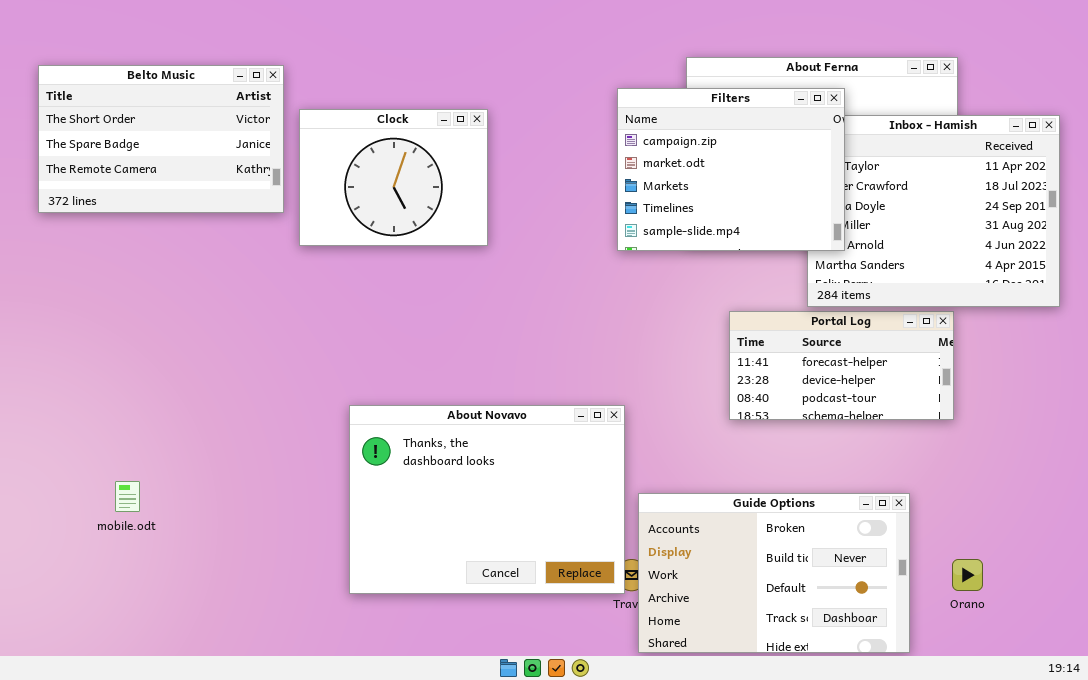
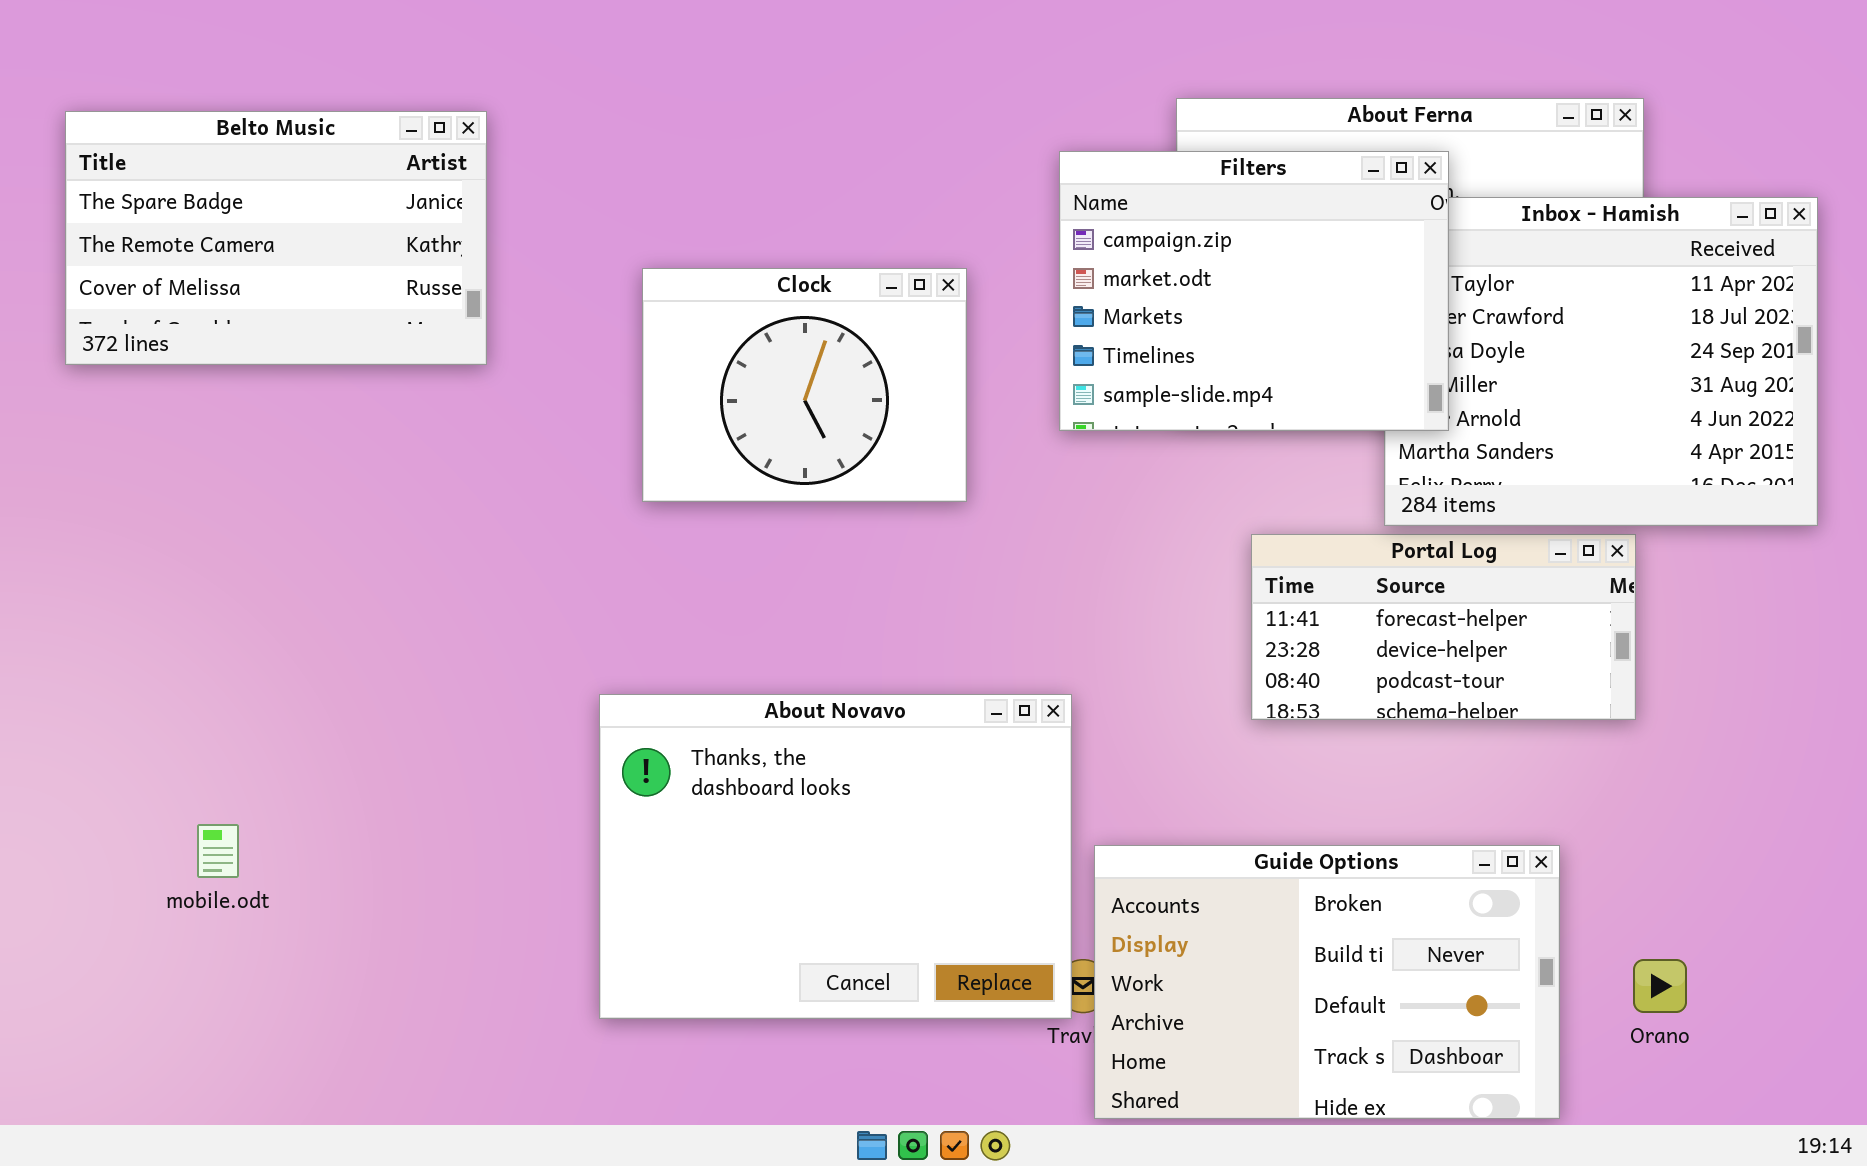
Belto Music: [38,65,284,213] -> [65,111,487,365], scrolled down 1 row
Clock: [299,109,488,246] -> [642,268,967,502], moved

